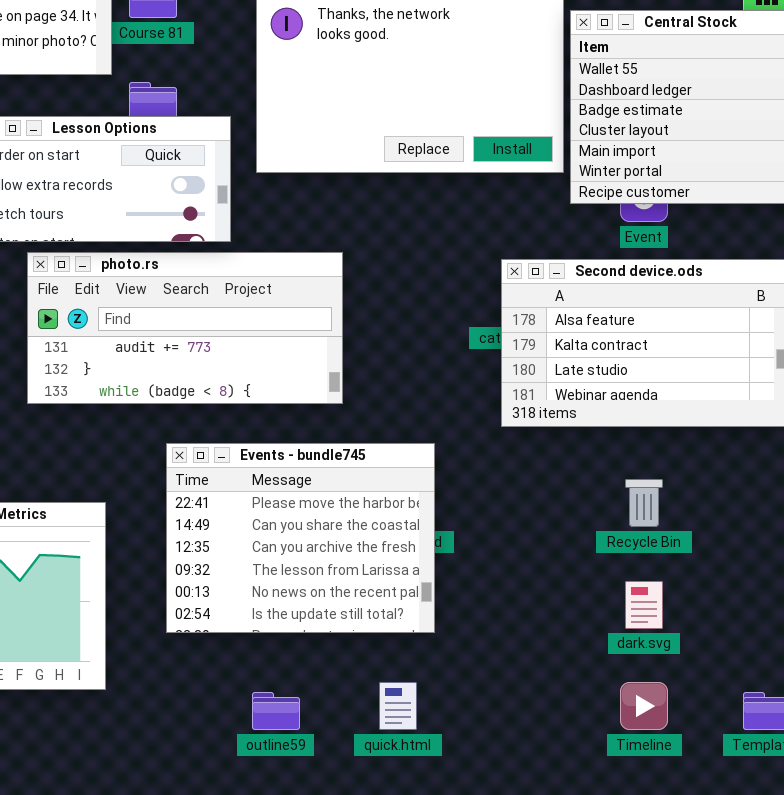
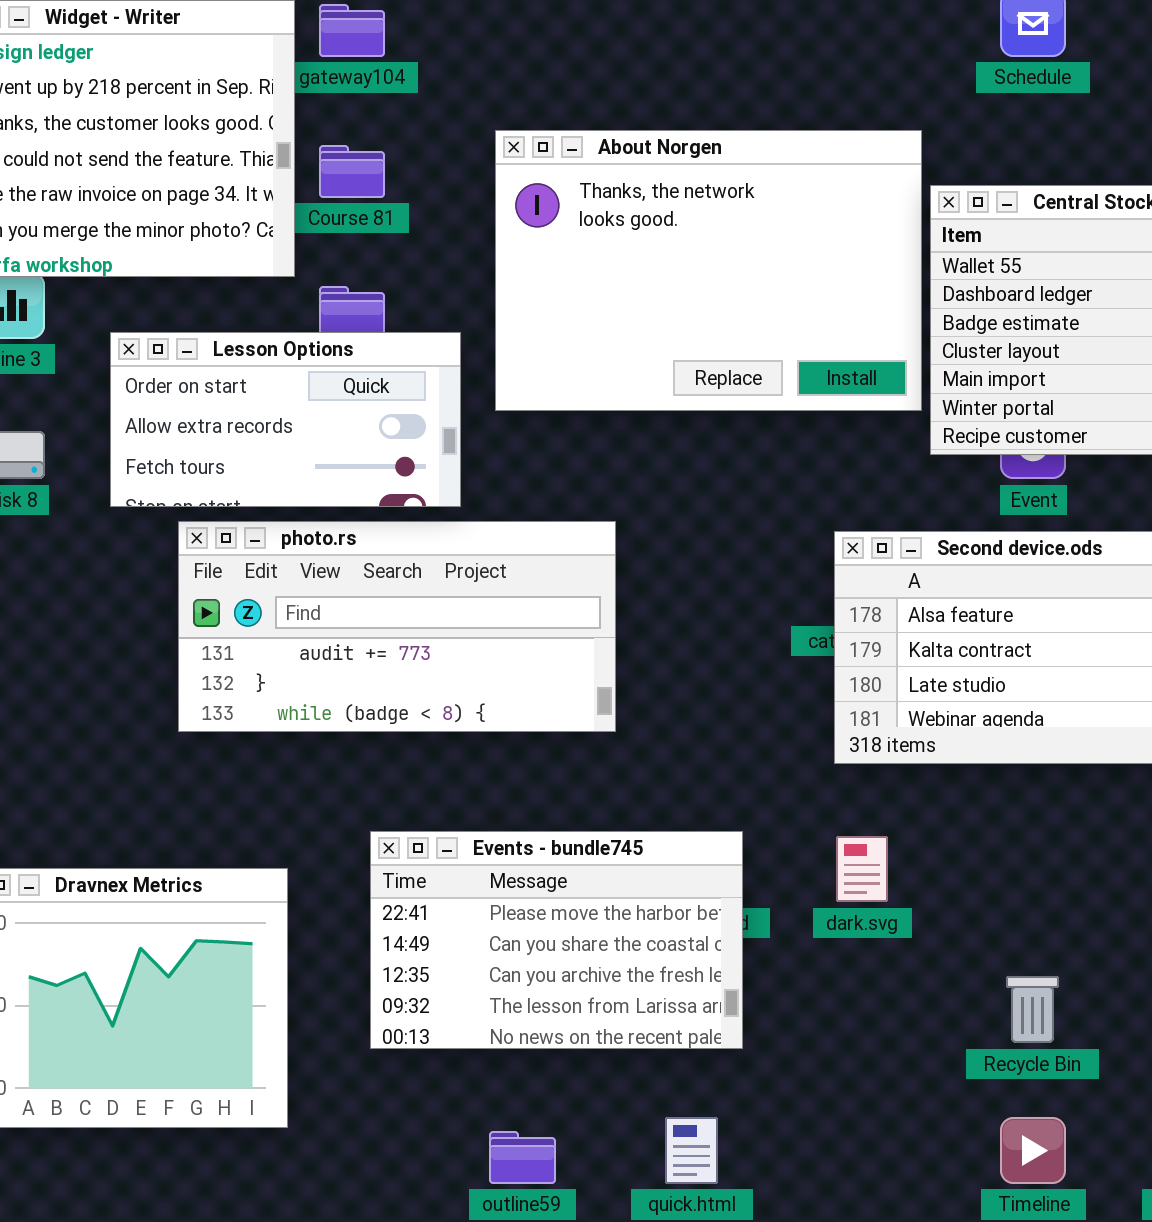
Events - bundle745: [166,443,435,633] -> [370,831,743,1049], resized
Recycle Bin: [625,479,663,527] -> [1006,976,1059,1043], moved
dark.svg: [625,581,663,629] -> [836,836,888,902], moved

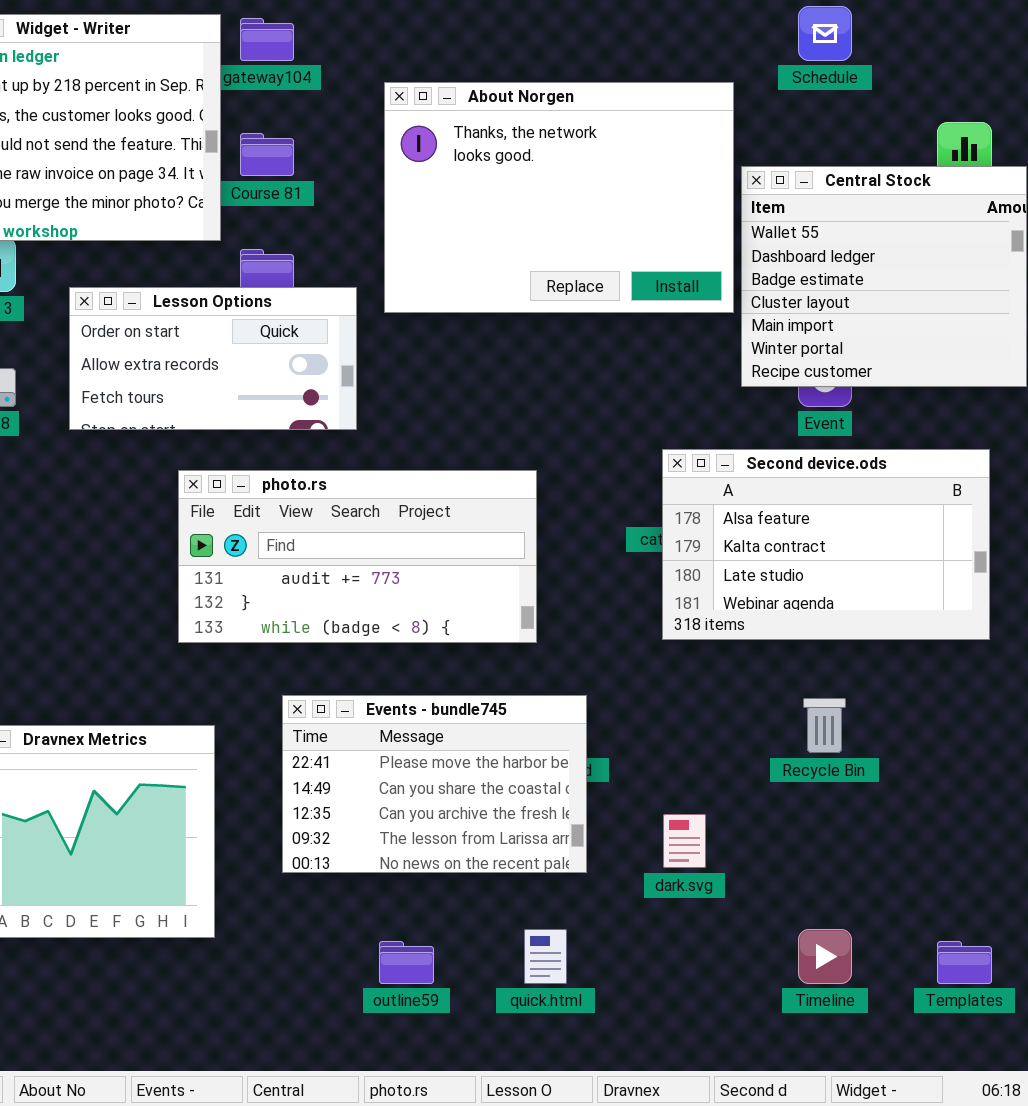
About Norgen: [495,130,922,411] -> [384,82,734,313], moved
photo.rs: [178,521,616,732] -> [178,470,537,643], moved
dark.svg: [836,836,888,902] -> [663,814,706,868], moved
Recycle Bin: [1006,976,1059,1043] -> [803,698,846,753], moved

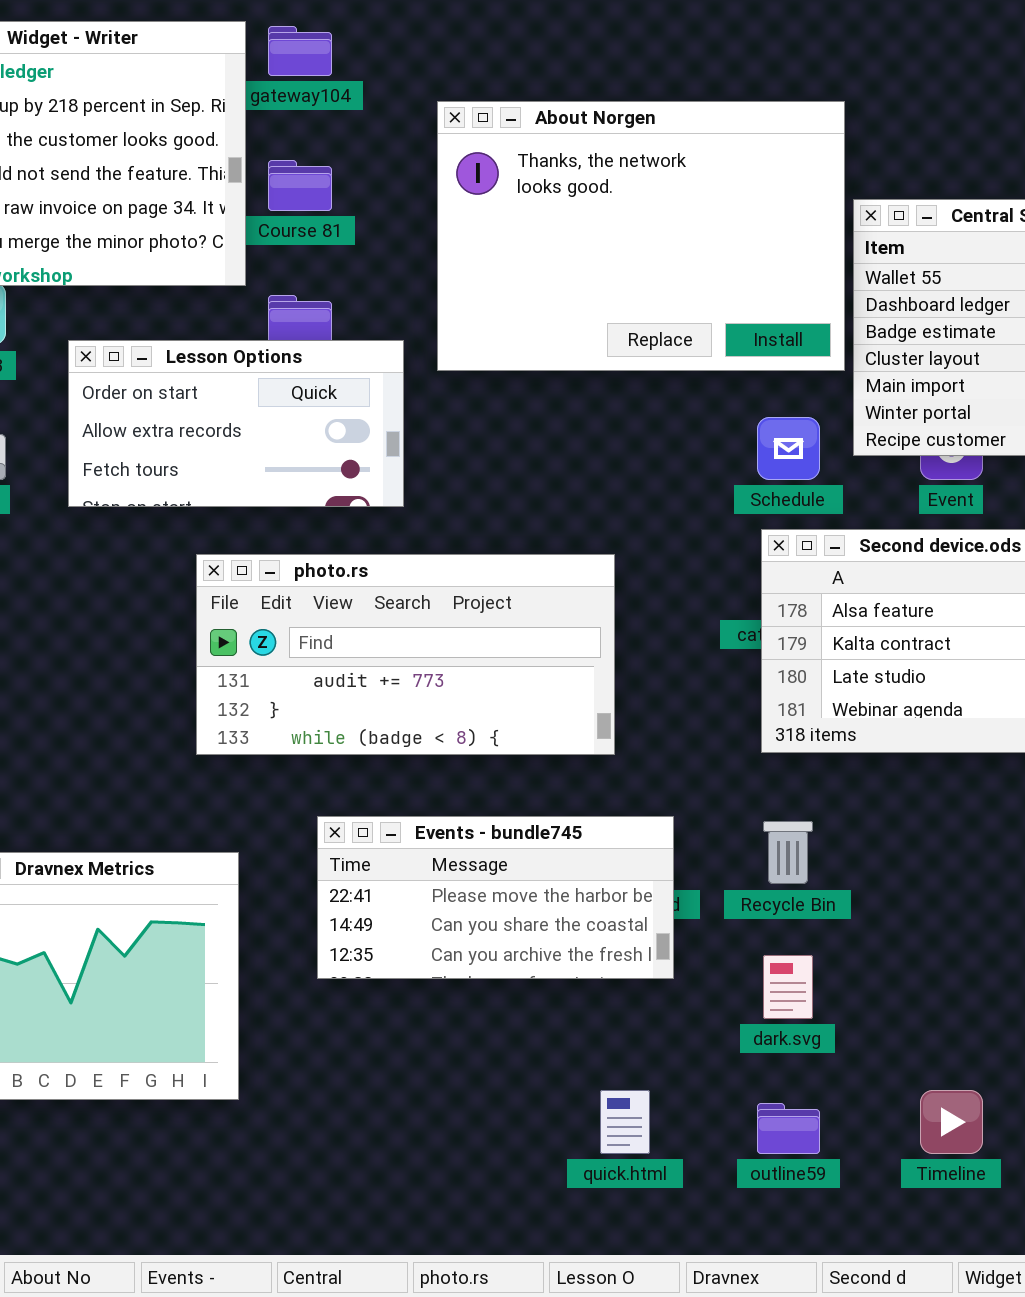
Schedule: [798,6,852,61] -> [757,417,820,480], moved
Events - bundle745: [282,695,587,873] -> [317,816,674,979], resized
Recycle Bin: [803,698,846,753] -> [763,821,813,884], moved
outline59: [379,941,434,984] -> [757,1103,820,1154], moved

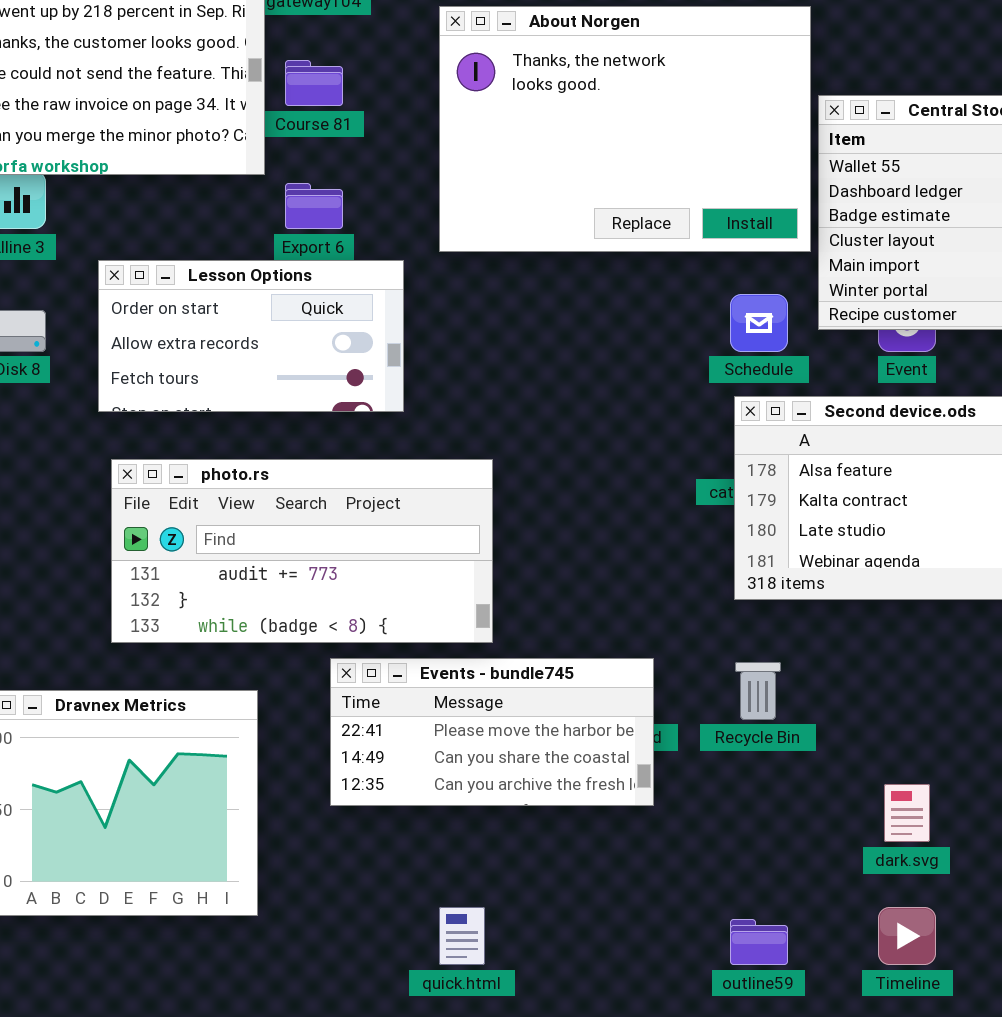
Lesson Options: [68,340,404,507] -> [98,260,404,412], moved
photo.rs: [196,554,615,755] -> [111,459,493,643], moved
dark.svg: [763,955,813,1019] -> [884,784,930,842], moved
quick.html: [600,1090,650,1154] -> [439,907,485,965], moved

